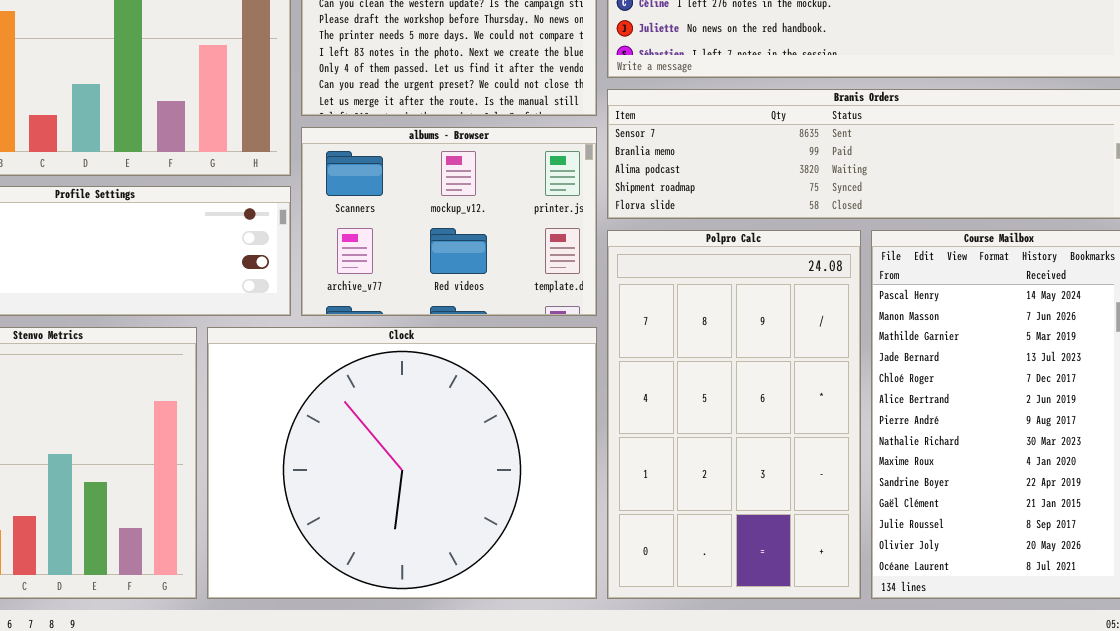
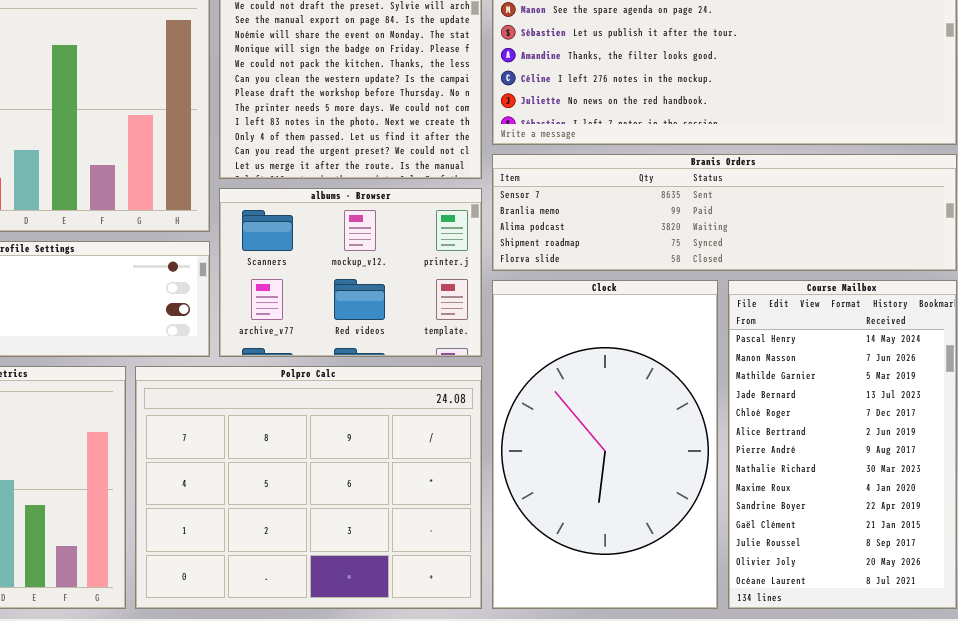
Polpro Calc: [607,230,861,599] -> [135,366,482,609], moved, resized
Clock: [207,327,597,599] -> [492,280,718,609], moved, resized

